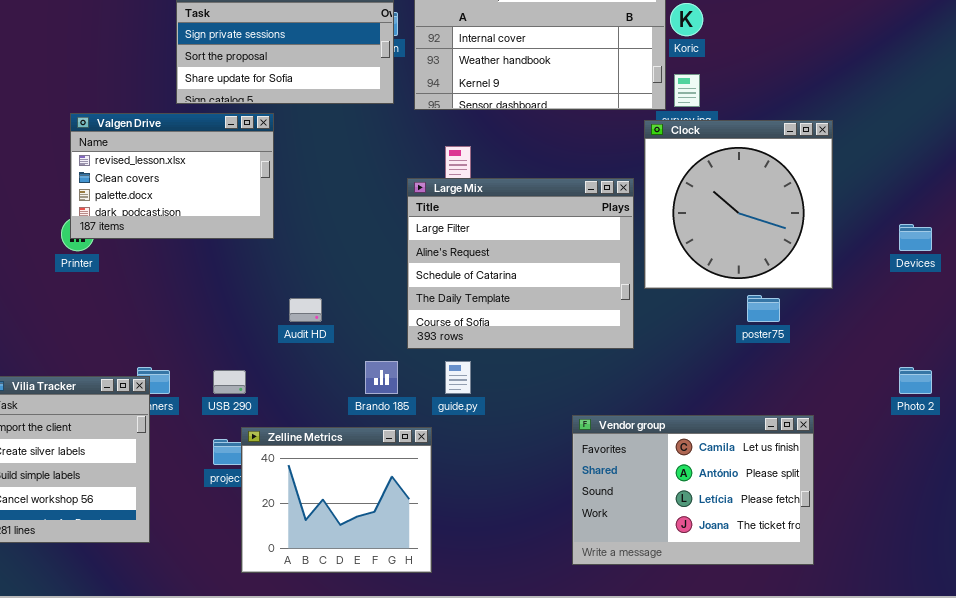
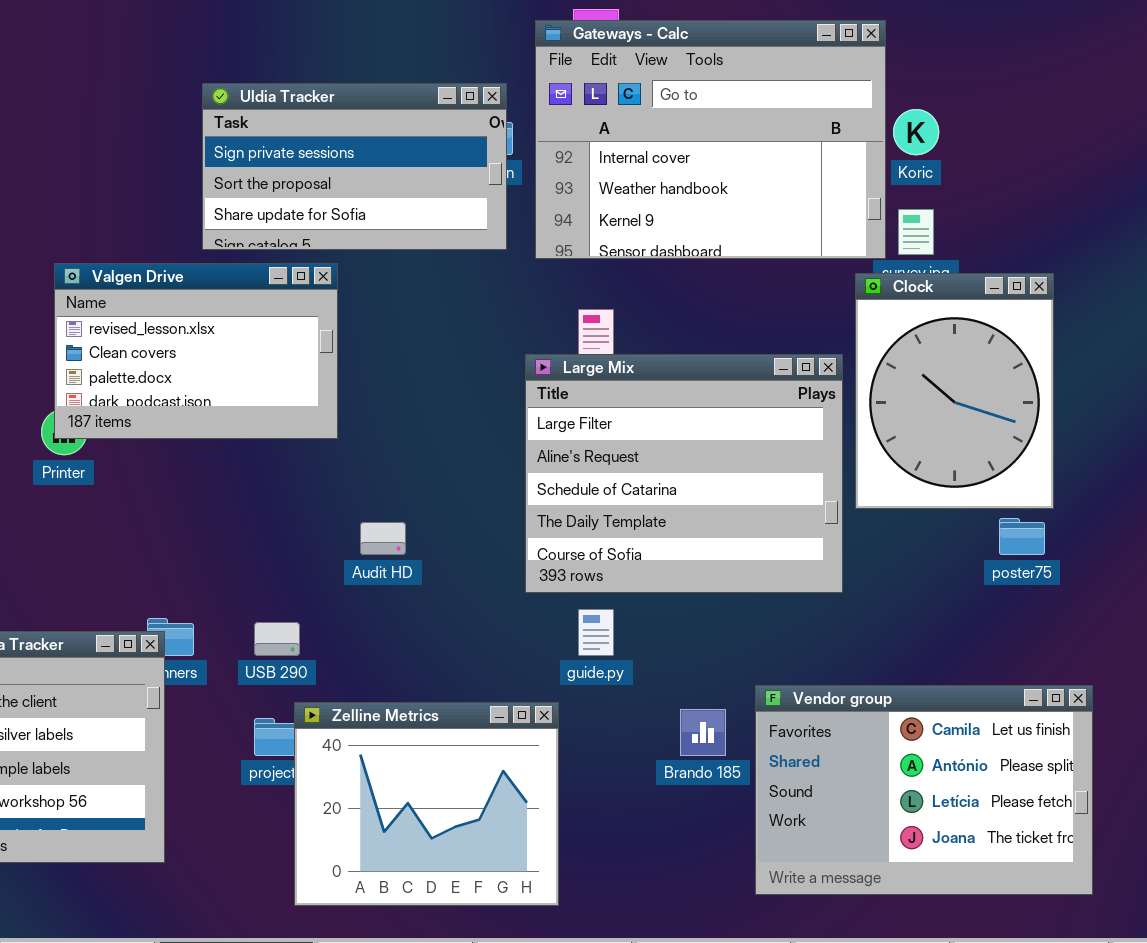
Clock: [644,120,833,289] -> [855,273,1054,509], resized
Brando 185: [365,361,398,394] -> [680,709,726,756], moved

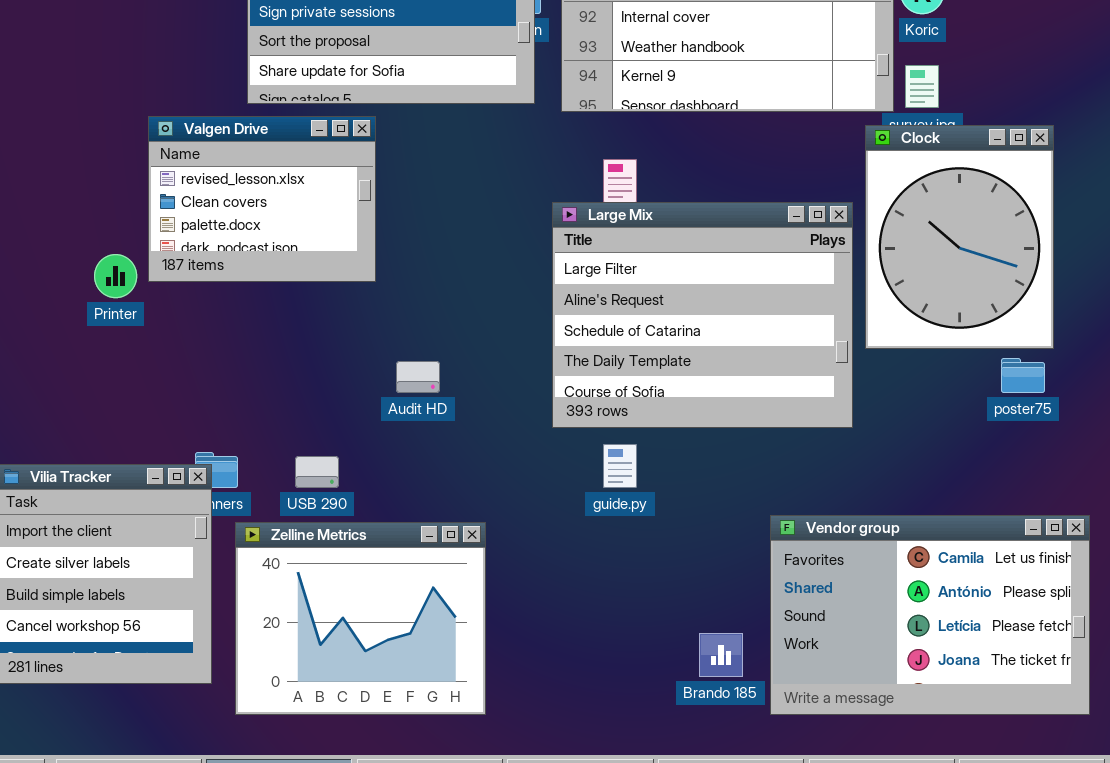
Valgen Drive: [54,263,338,439] -> [148,116,376,282], resized
Zelline Metrics: [294,702,559,906] -> [235,522,486,715], moved
Brando 185: [680,709,726,756] -> [699,633,743,677], moved

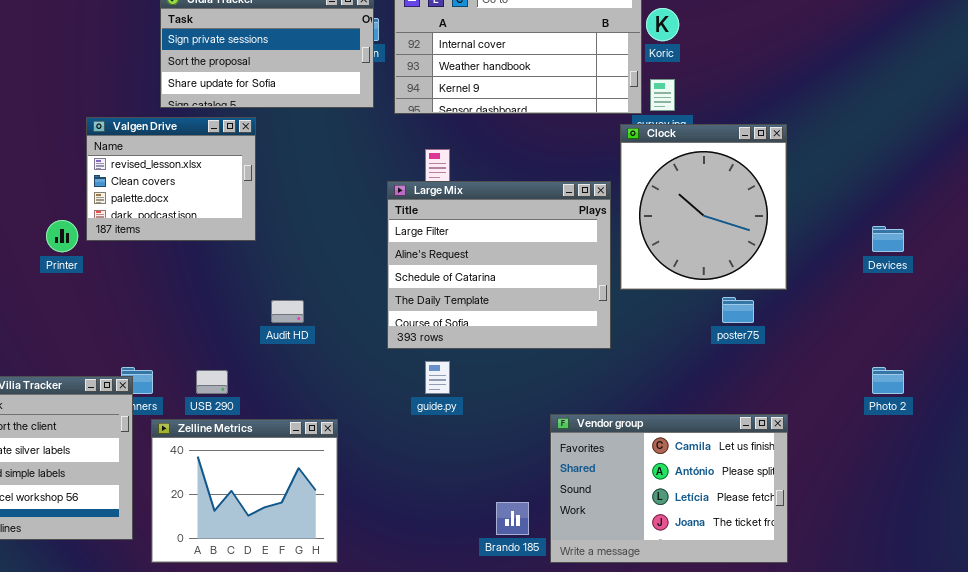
Clock: [865,125,1054,349] -> [620,124,787,290], resized

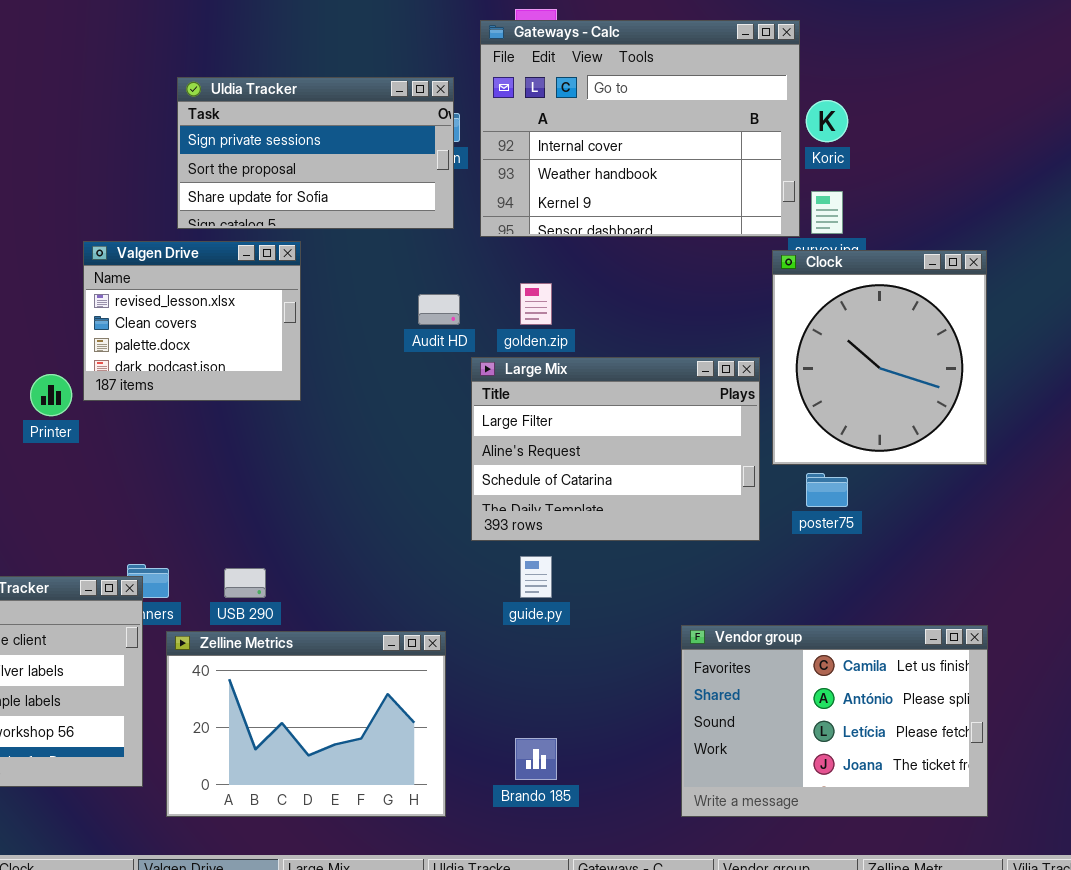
Large Mix: [387,181,611,349] -> [471,357,760,541], resized
poster75: [722,297,754,323] -> [806,473,848,507], moved
Audit HD: [271,300,304,323] -> [418,294,460,325], moved
Zelline Metrics: [151,419,338,563] -> [166,631,446,817], resized
Brando 185: [496,502,529,535] -> [515,738,557,780], moved

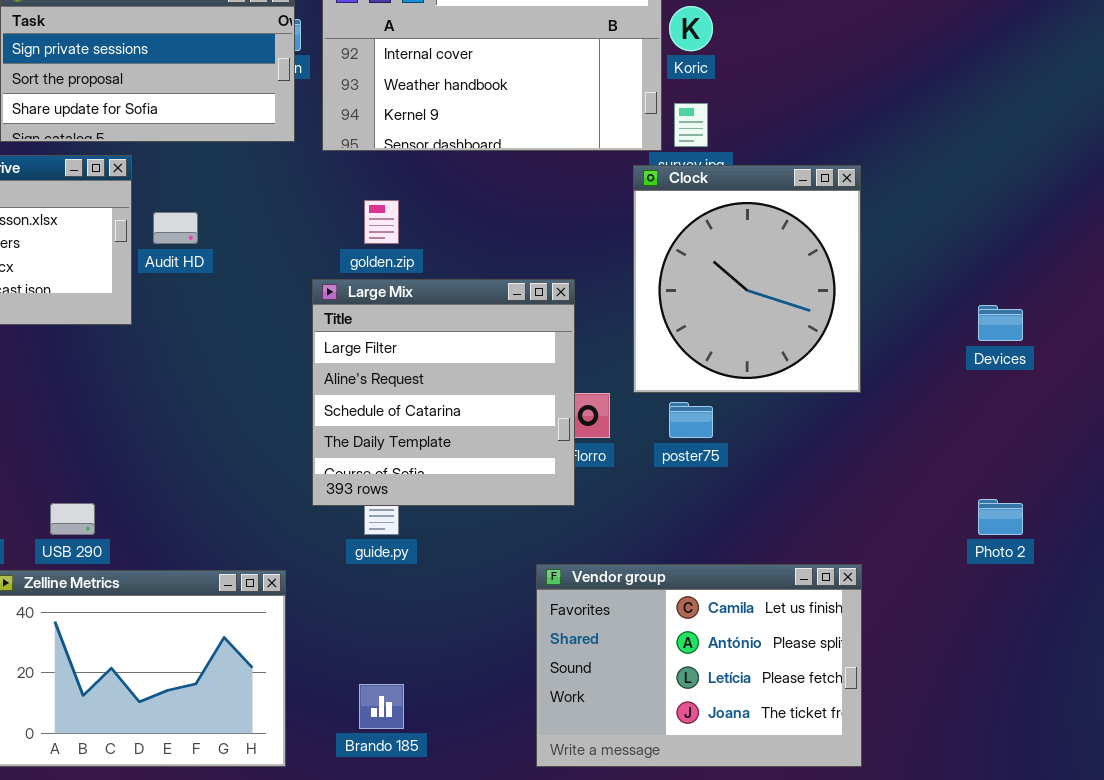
Audit HD: [418,294,460,325] -> [153,212,198,244], moved
Large Mix: [471,357,760,541] -> [312,279,575,506], resized

